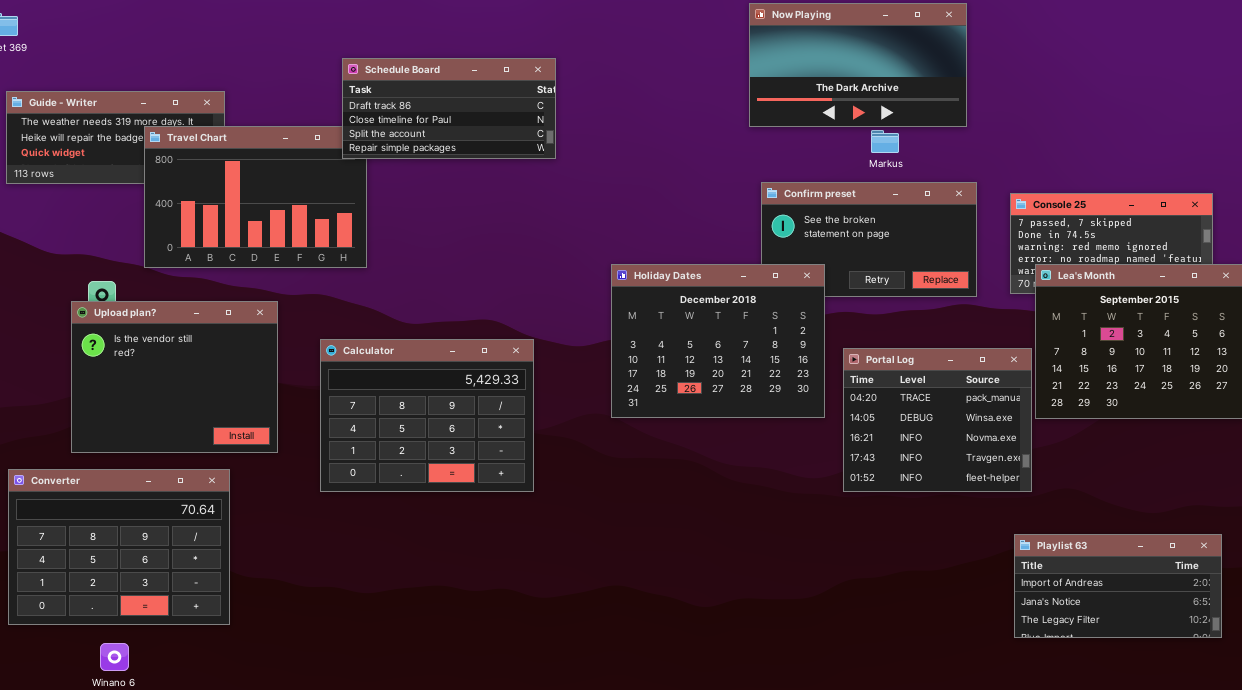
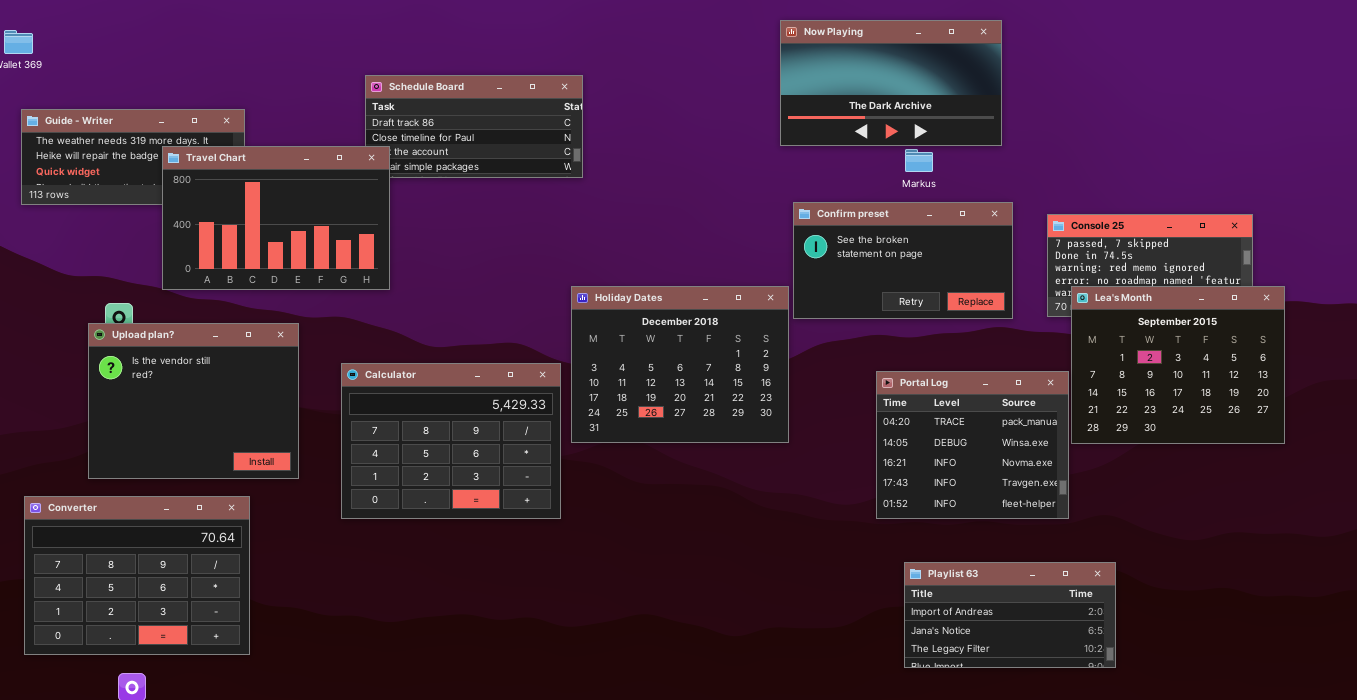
Travel Chart: [144,126,367,268] -> [162,146,390,290], raised
Holiday Dates: [611,264,825,418] -> [571,286,789,443], moved
Playlist 63: [1014,534,1222,638] -> [904,562,1116,668], moved

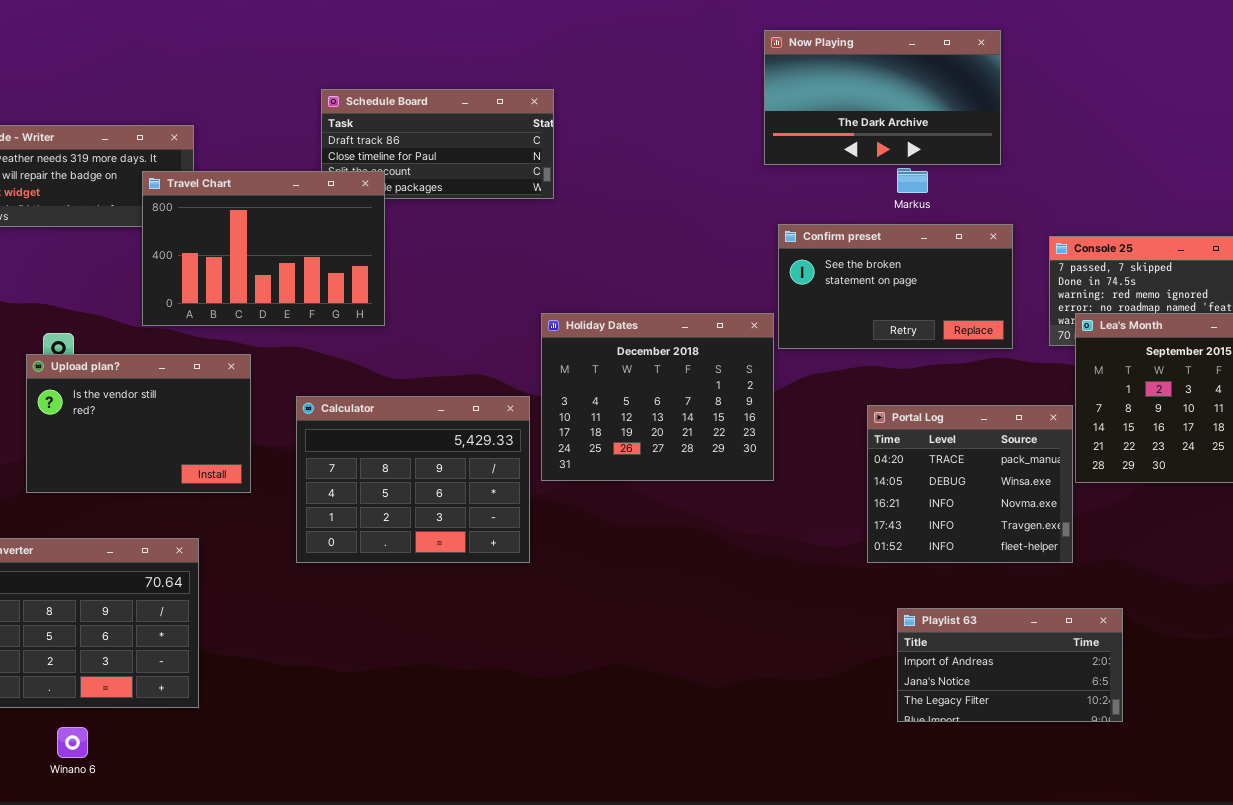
Travel Chart: [162,146,390,290] -> [142,171,385,326], moved
Upload plan?: [88,323,299,479] -> [26,354,251,493], resized

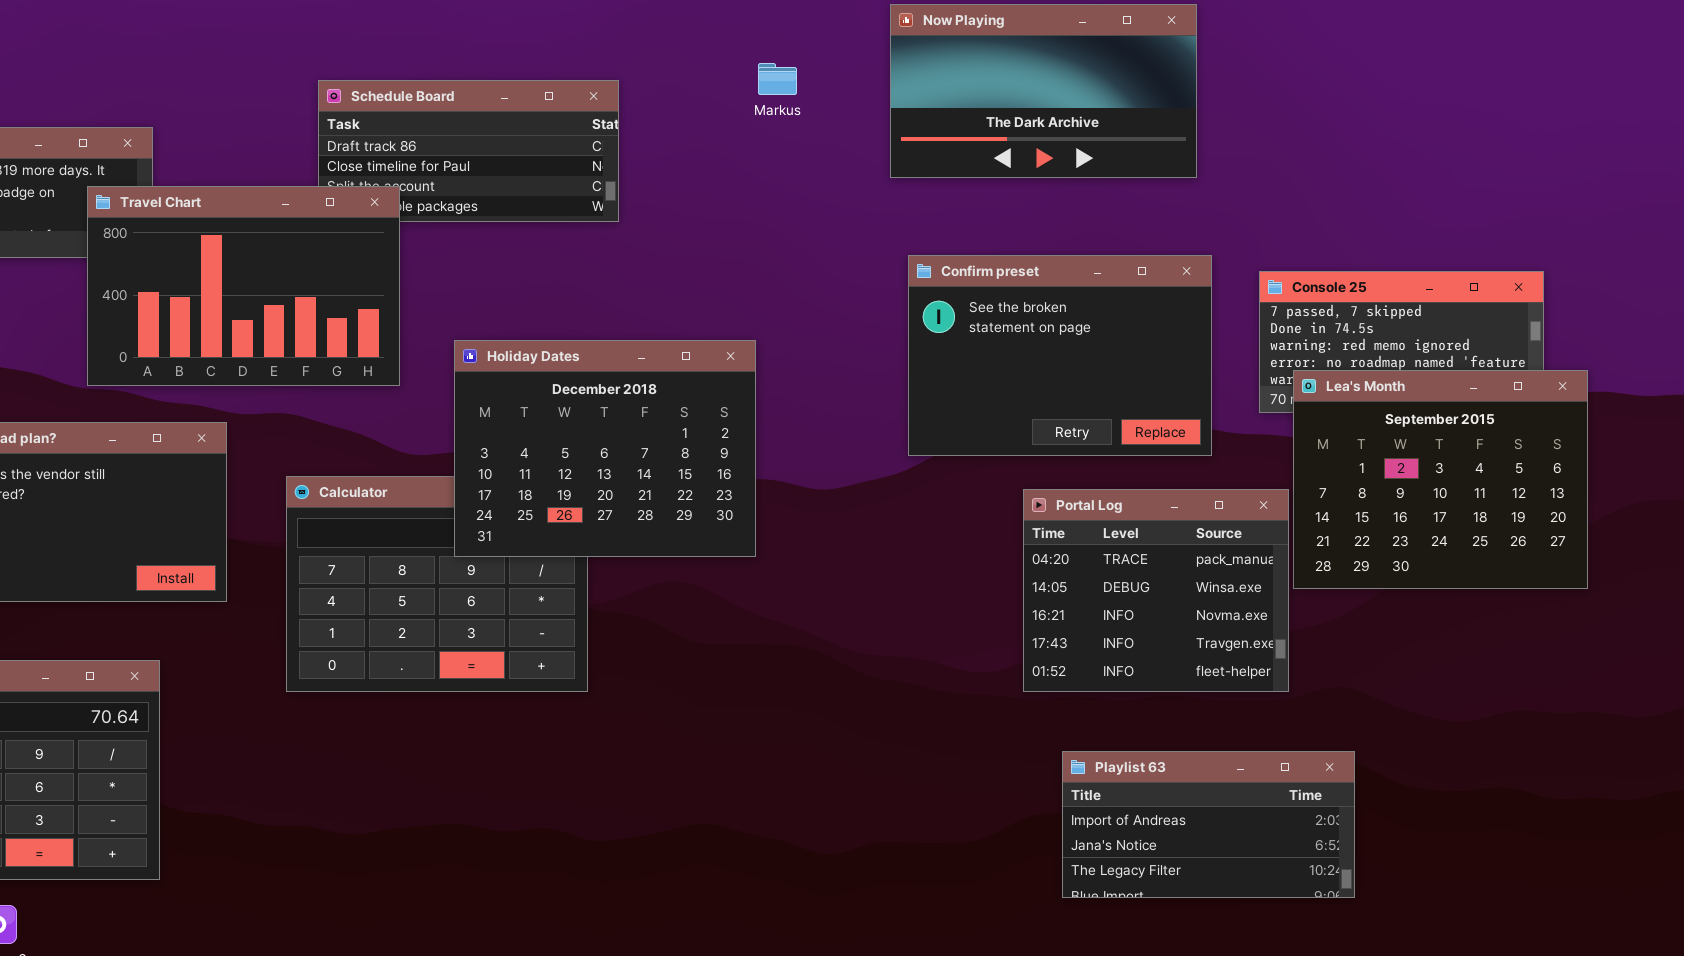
Markus: [897,168,928,193] -> [758,63,797,95], moved
Confirm preset: [778,224,1013,349] -> [908,255,1212,456], resized
Holiday Dates: [541,313,774,481] -> [454,340,756,557], moved

